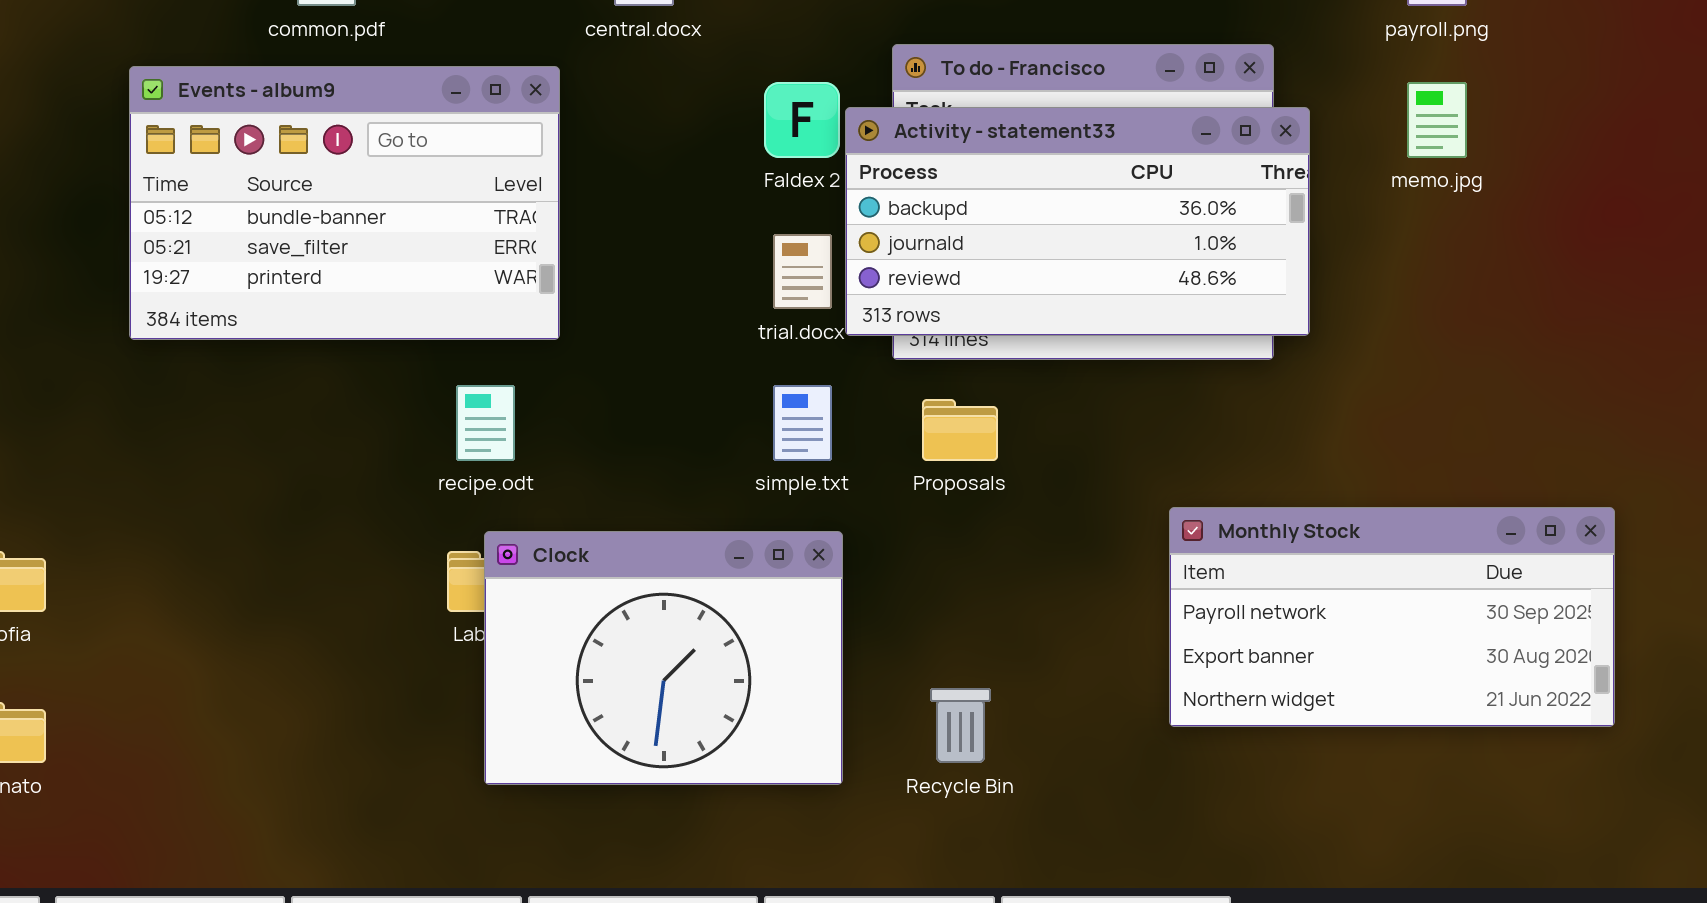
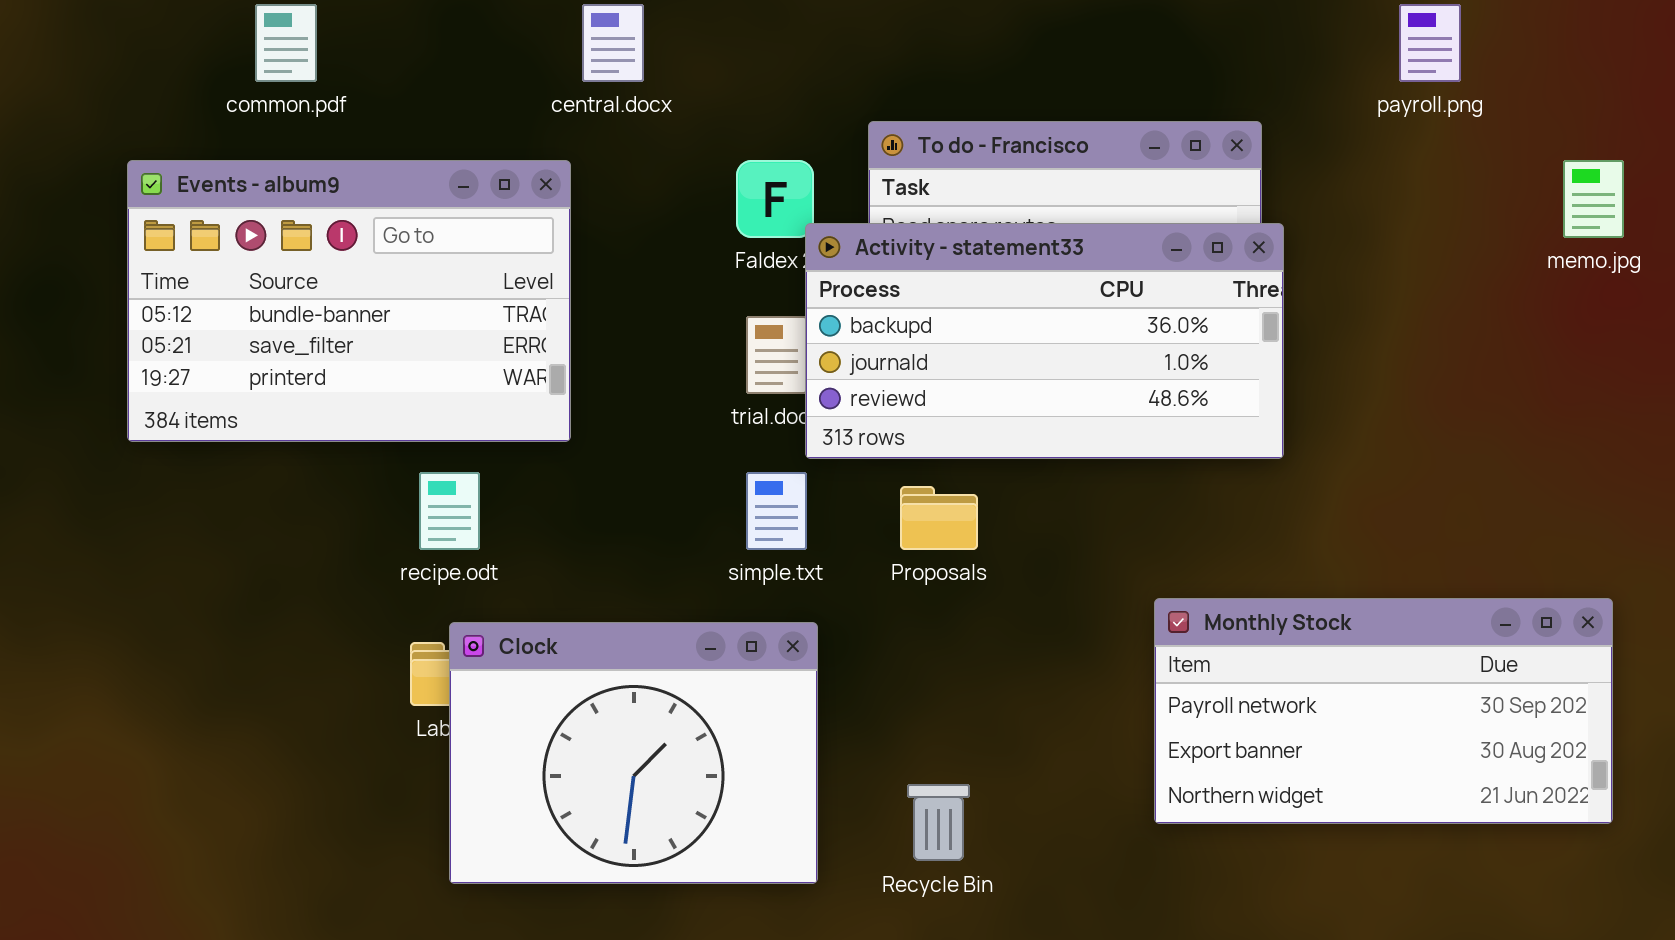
Events - album9: [129,66,560,340] -> [127,160,571,442], moved
memo.jpg: [1407,82,1467,158] -> [1563,160,1624,238], moved
Activity - statement33: [845,107,1310,336] -> [805,223,1284,459], moved

